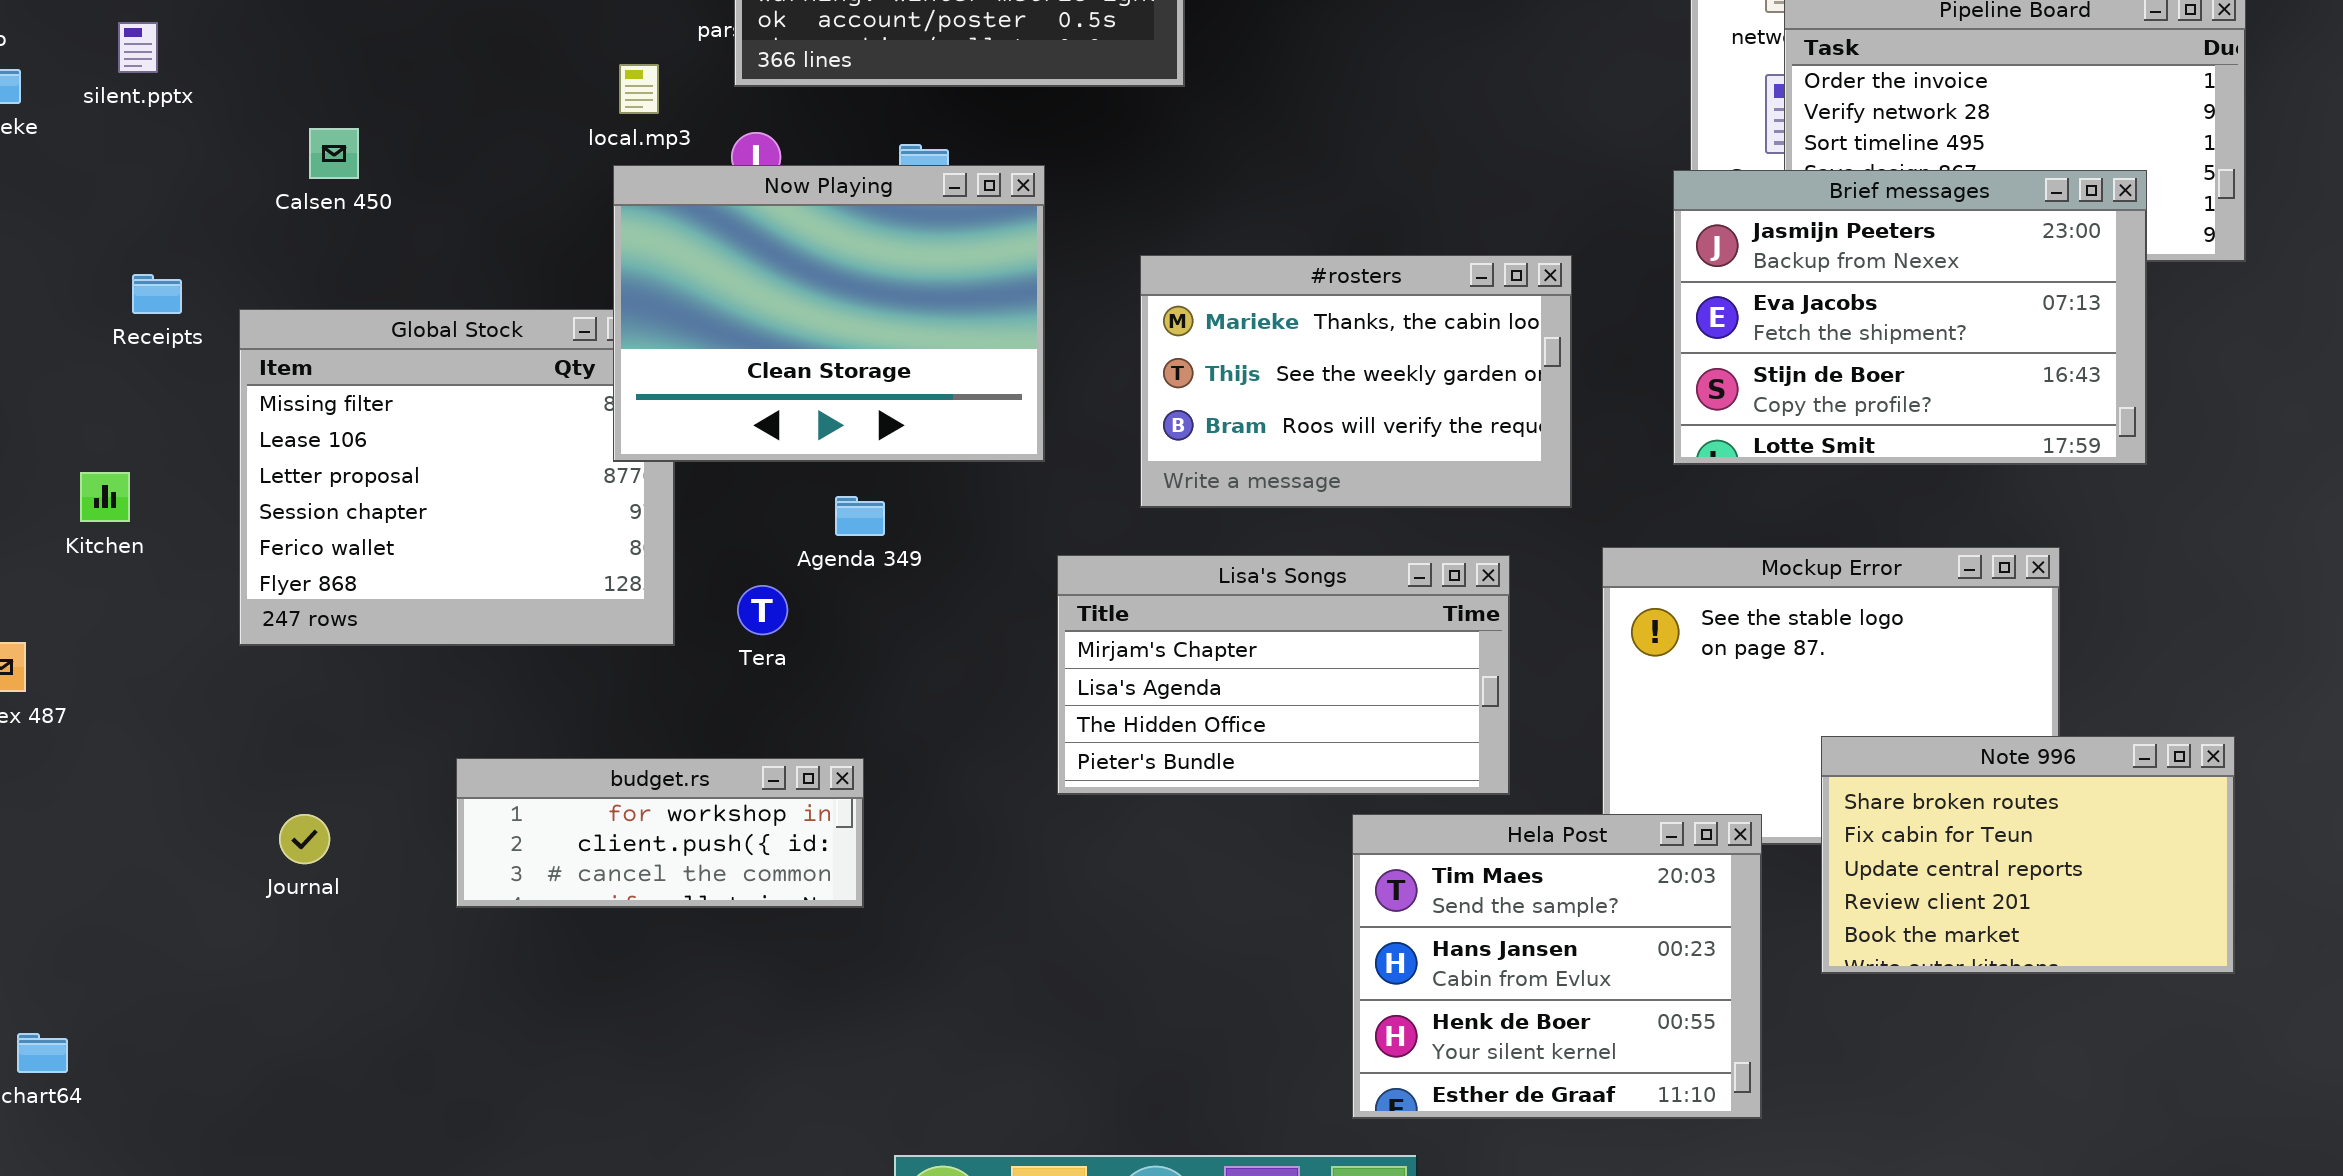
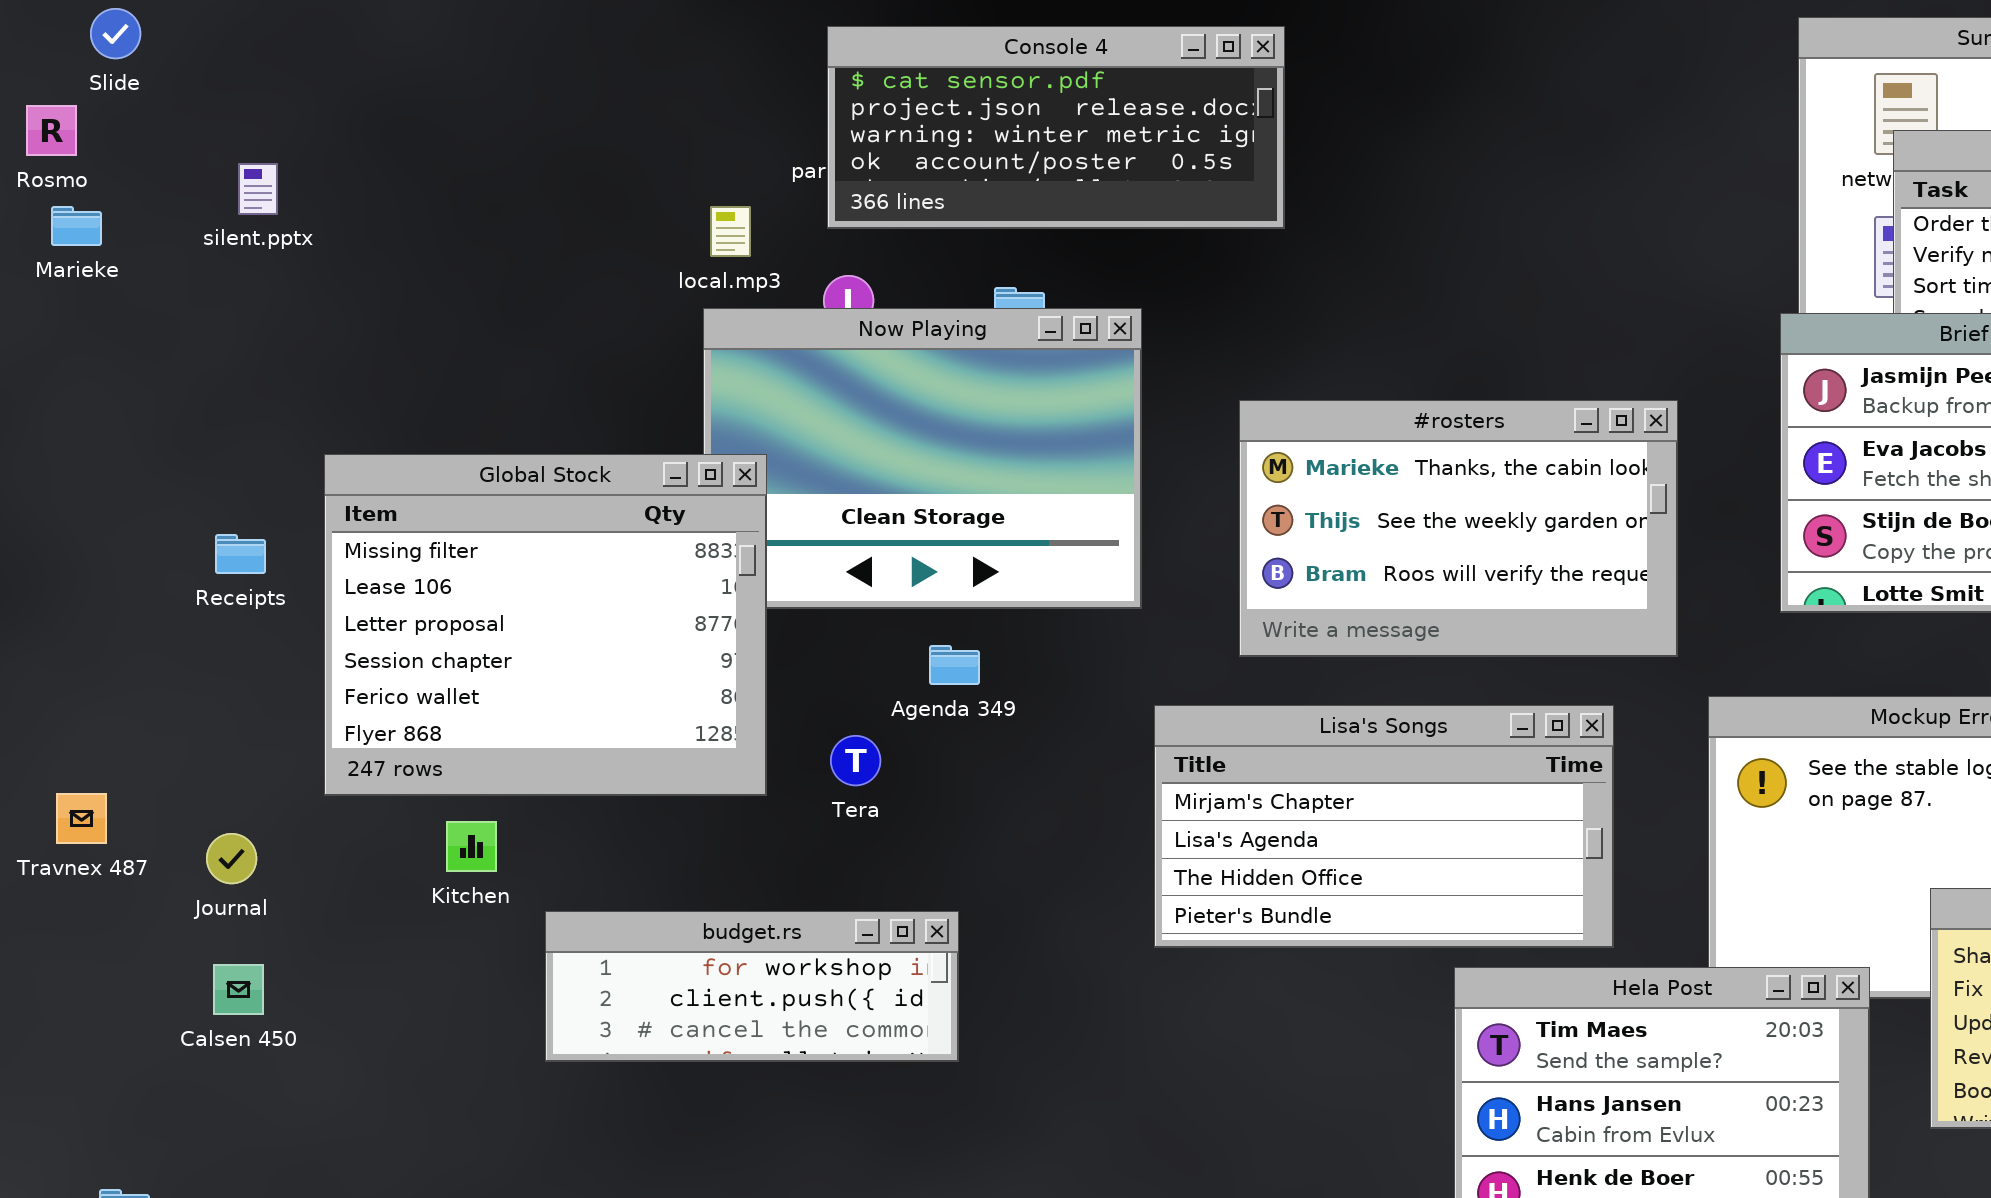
silent.pptx: [118,22,158,73] -> [238,163,278,215], moved
Calsen 450: [309,128,359,179] -> [213,964,264,1015], moved
Receipts: [132,274,182,314] -> [215,534,266,574], moved
Global Stock: [239,309,675,646] -> [324,454,767,796], raised
Kitchen: [80,472,130,522] -> [446,821,497,872], moved
Journal: [279,814,330,864] -> [206,833,257,884], moved

